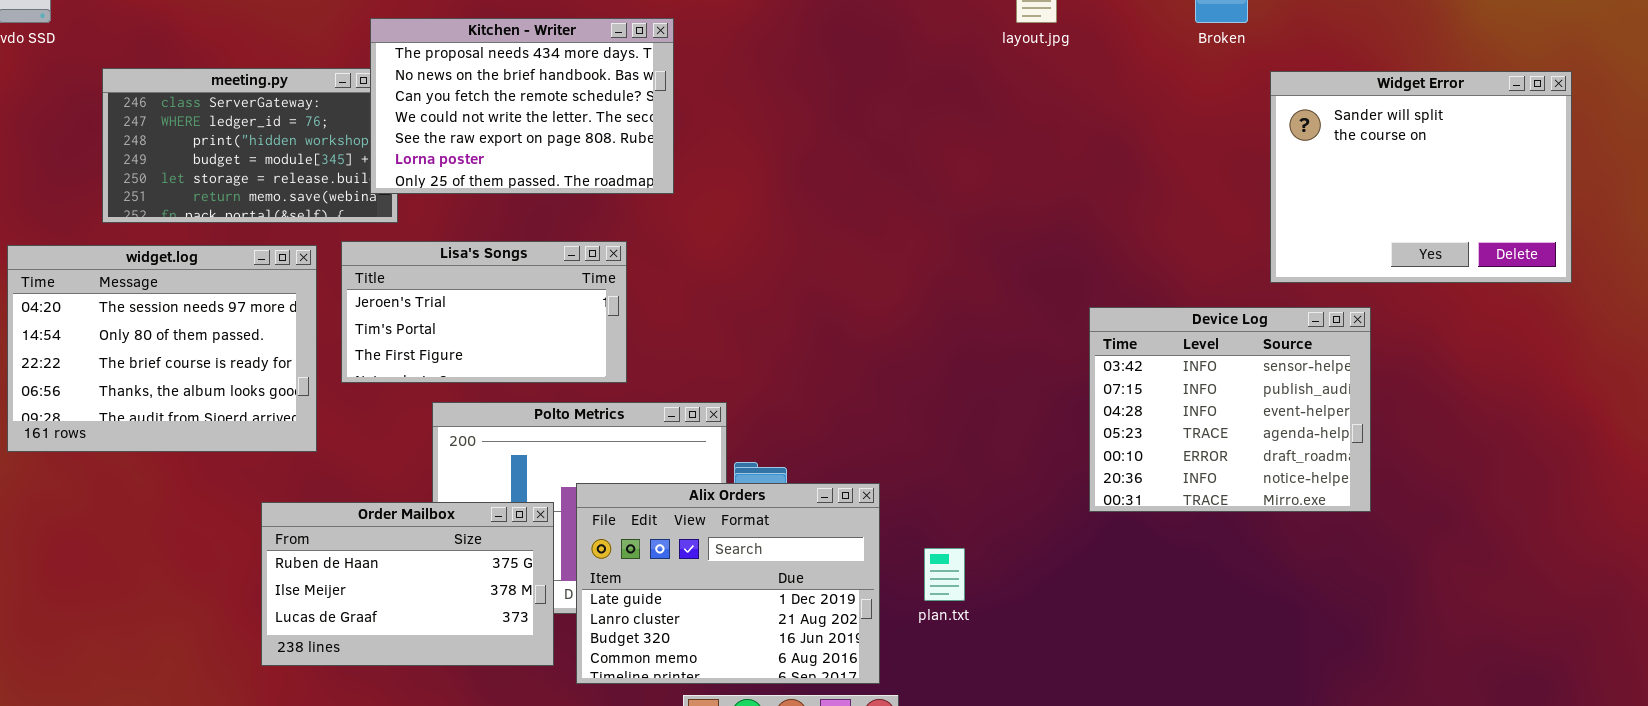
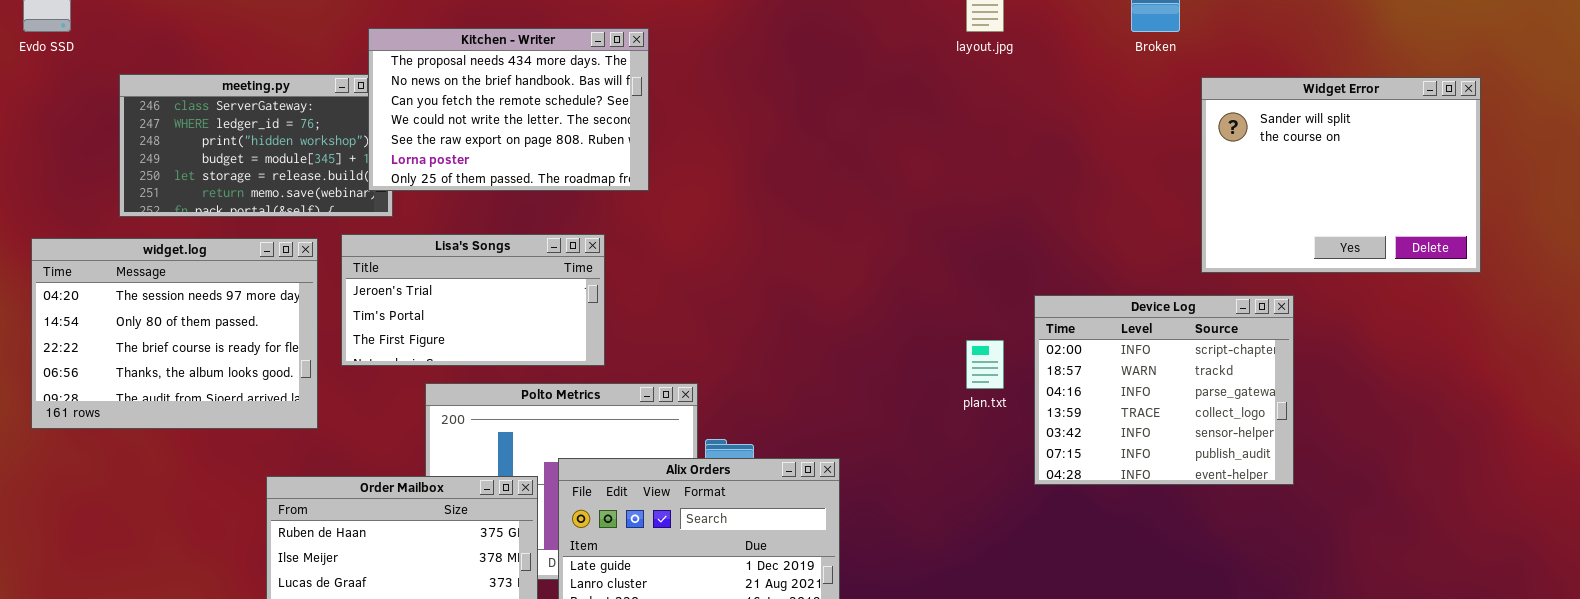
Device Log: [1089,307,1371,512] -> [1034,295,1294,485], scrolled up 4 rows
plan.txt: [924,548,965,601] -> [966,340,1004,389], moved

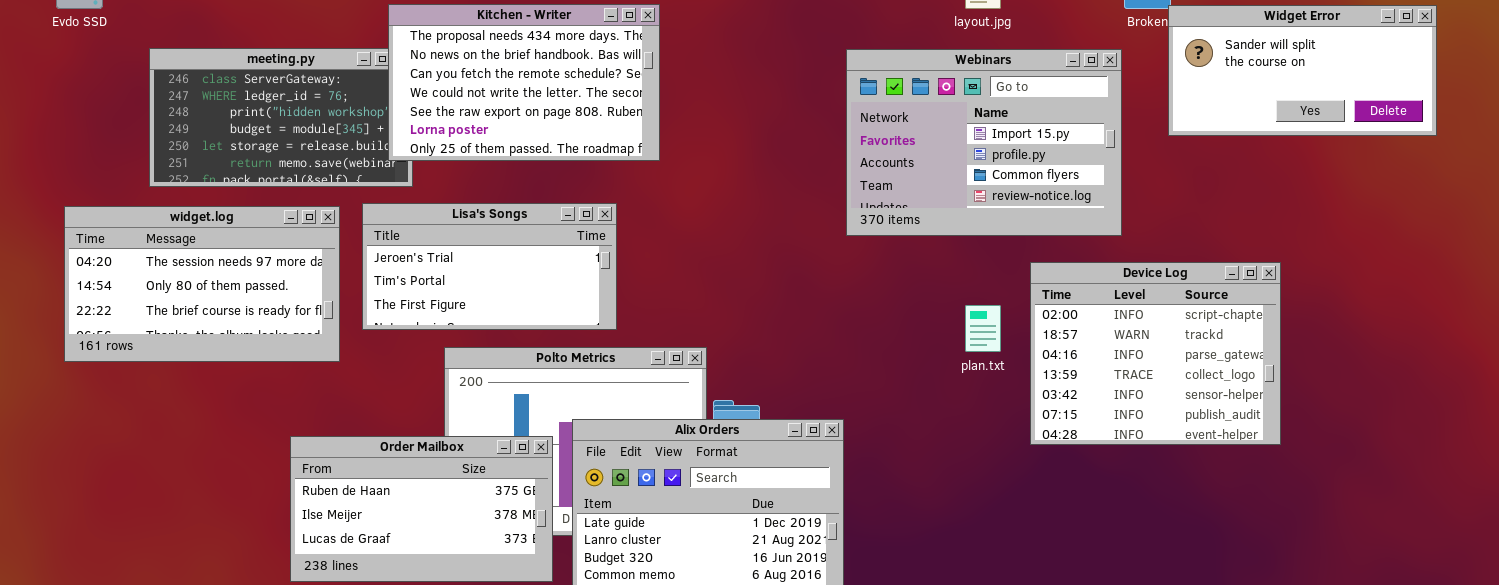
Webinars: none -> [846,49,1122,236], opened
Widget Error: [1201,77,1481,273] -> [1168,5,1437,136], moved, resized
widget.log: [31,238,318,429] -> [64,206,340,362], resized

